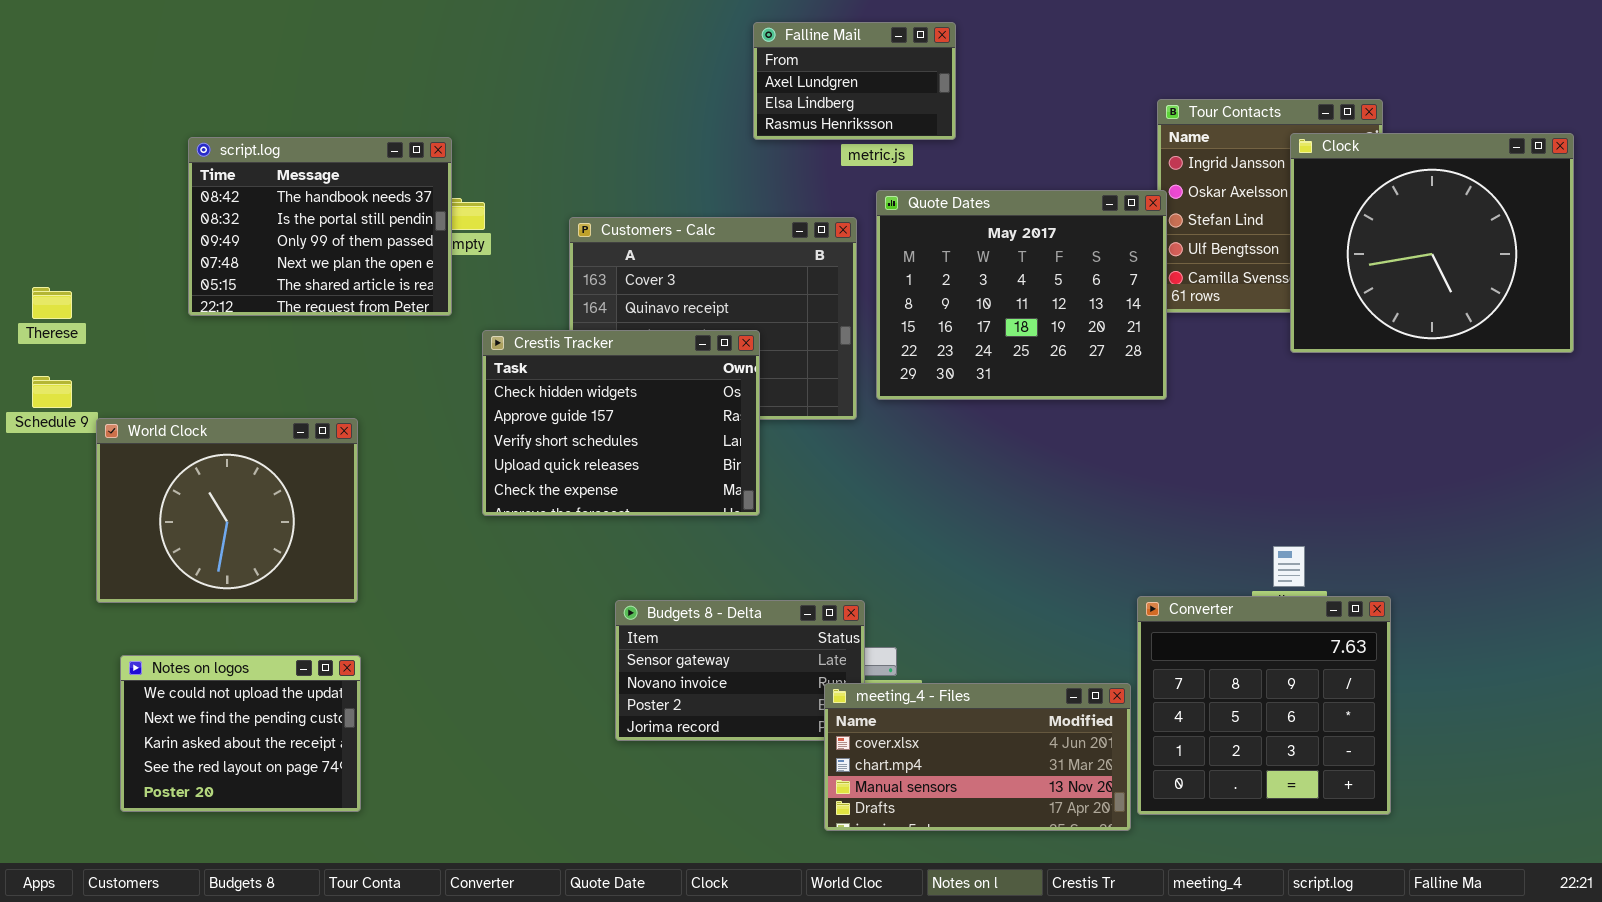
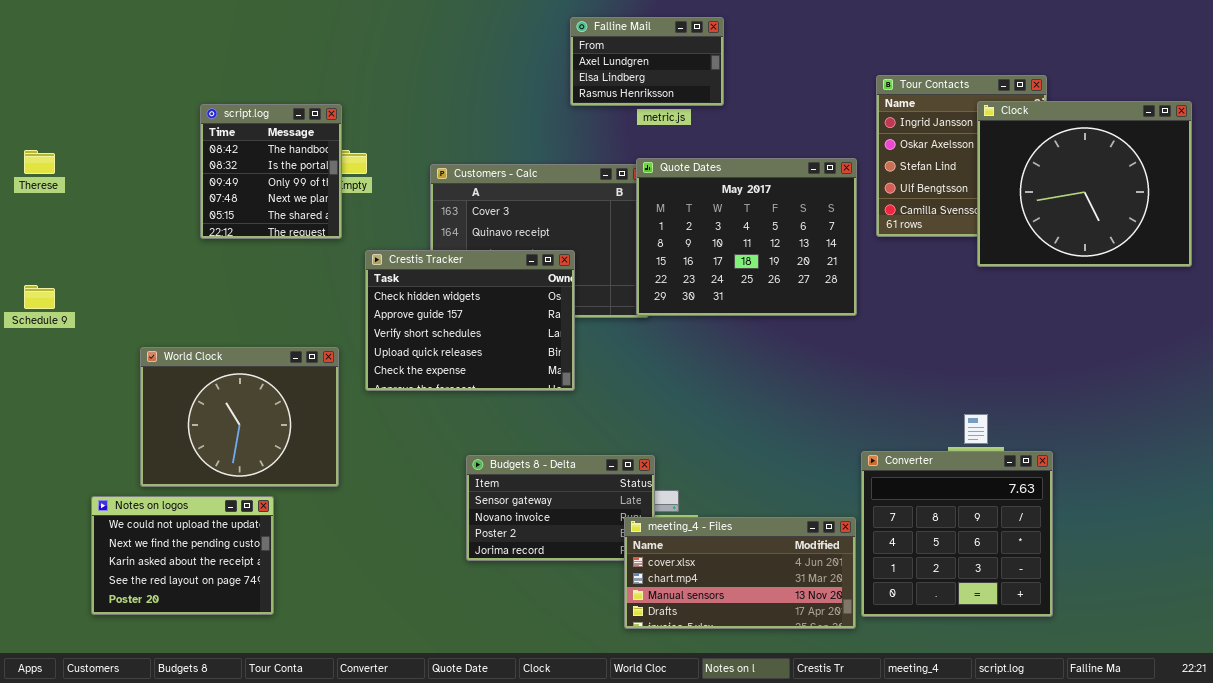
script.log: [188,137,452,316] -> [200,104,342,239], resized
Quote Dates: [876,190,1167,400] -> [636,158,857,316], moved
Therese: [32,287,72,319] -> [24,150,55,174], moved
World Clock: [96,418,358,603] -> [140,347,339,487], moved

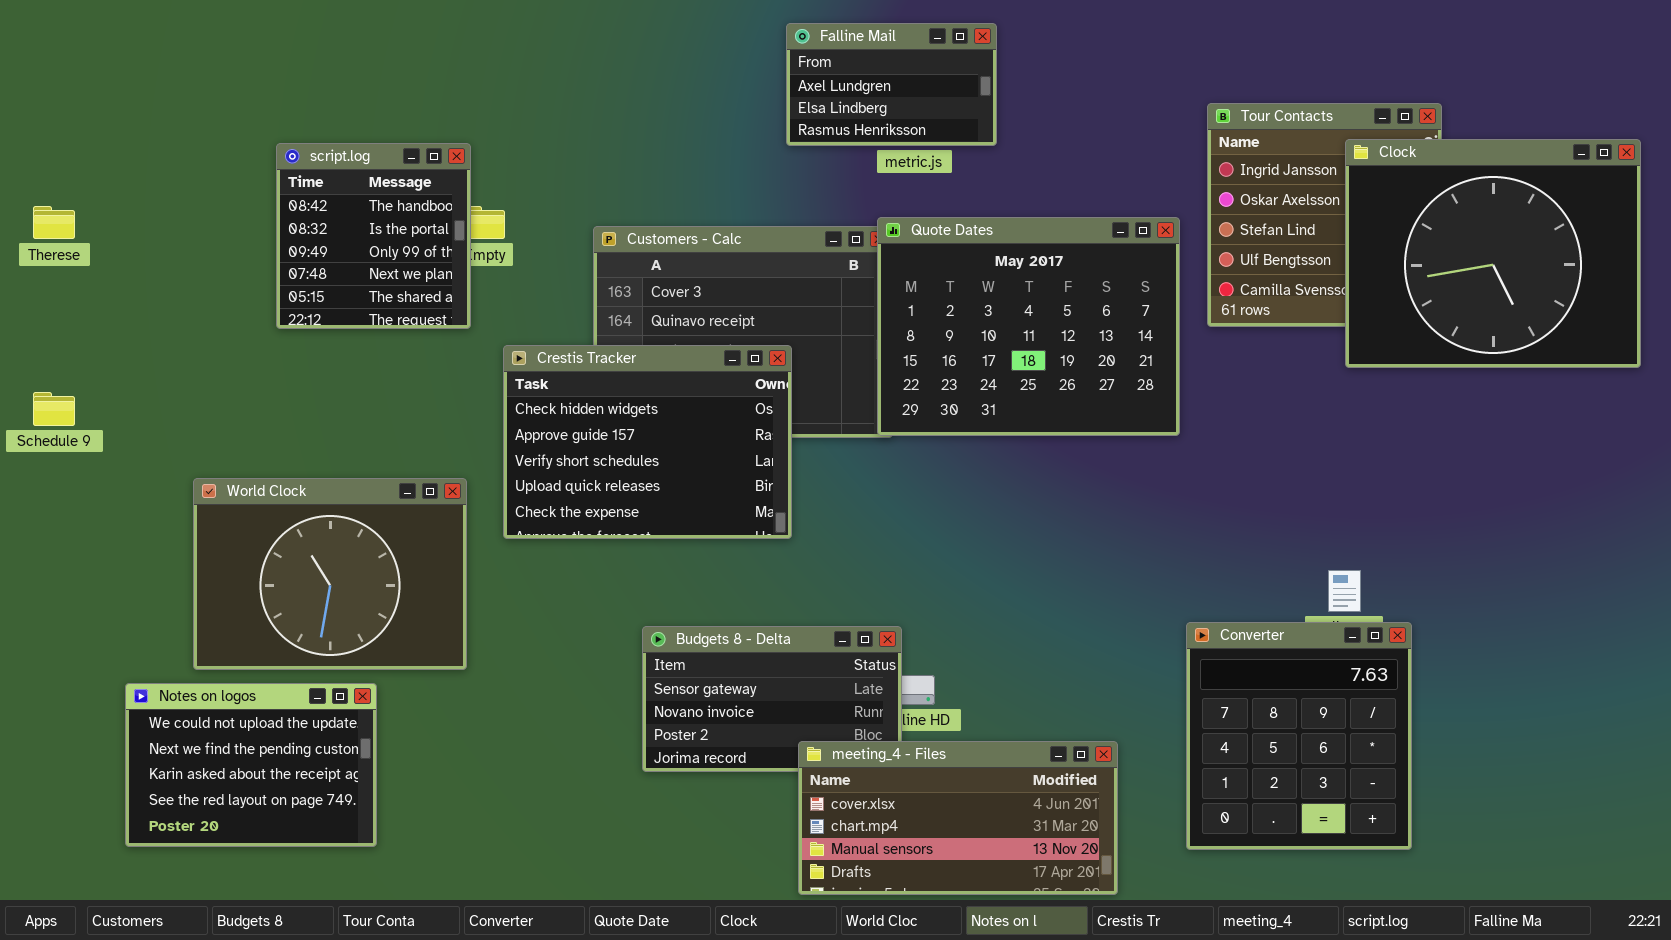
Converter: [861,451,1053,617] -> [1186,622,1412,850], resized
meeting_4 - Files: [624,517,856,629] -> [798,741,1118,895], moved

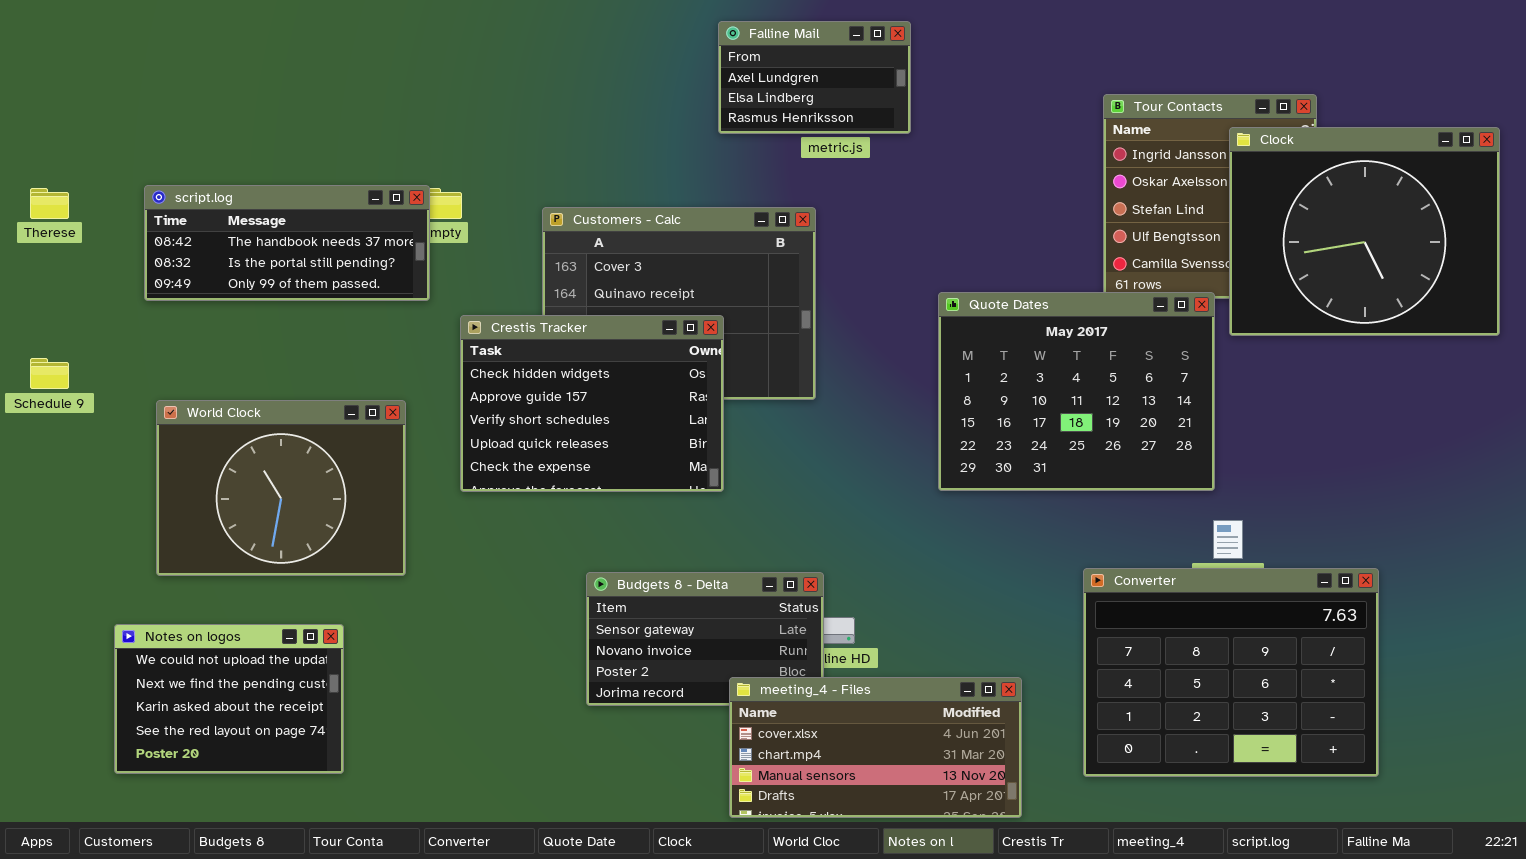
script.log: [276,143,471,329] -> [144,185,430,301], resized
Quote Dates: [877,217,1180,436] -> [938,292,1215,491], moved
World Clock: [193,478,467,670] -> [156,400,406,576], moved
Converter: [1186,622,1412,850] -> [1083,568,1379,777], resized

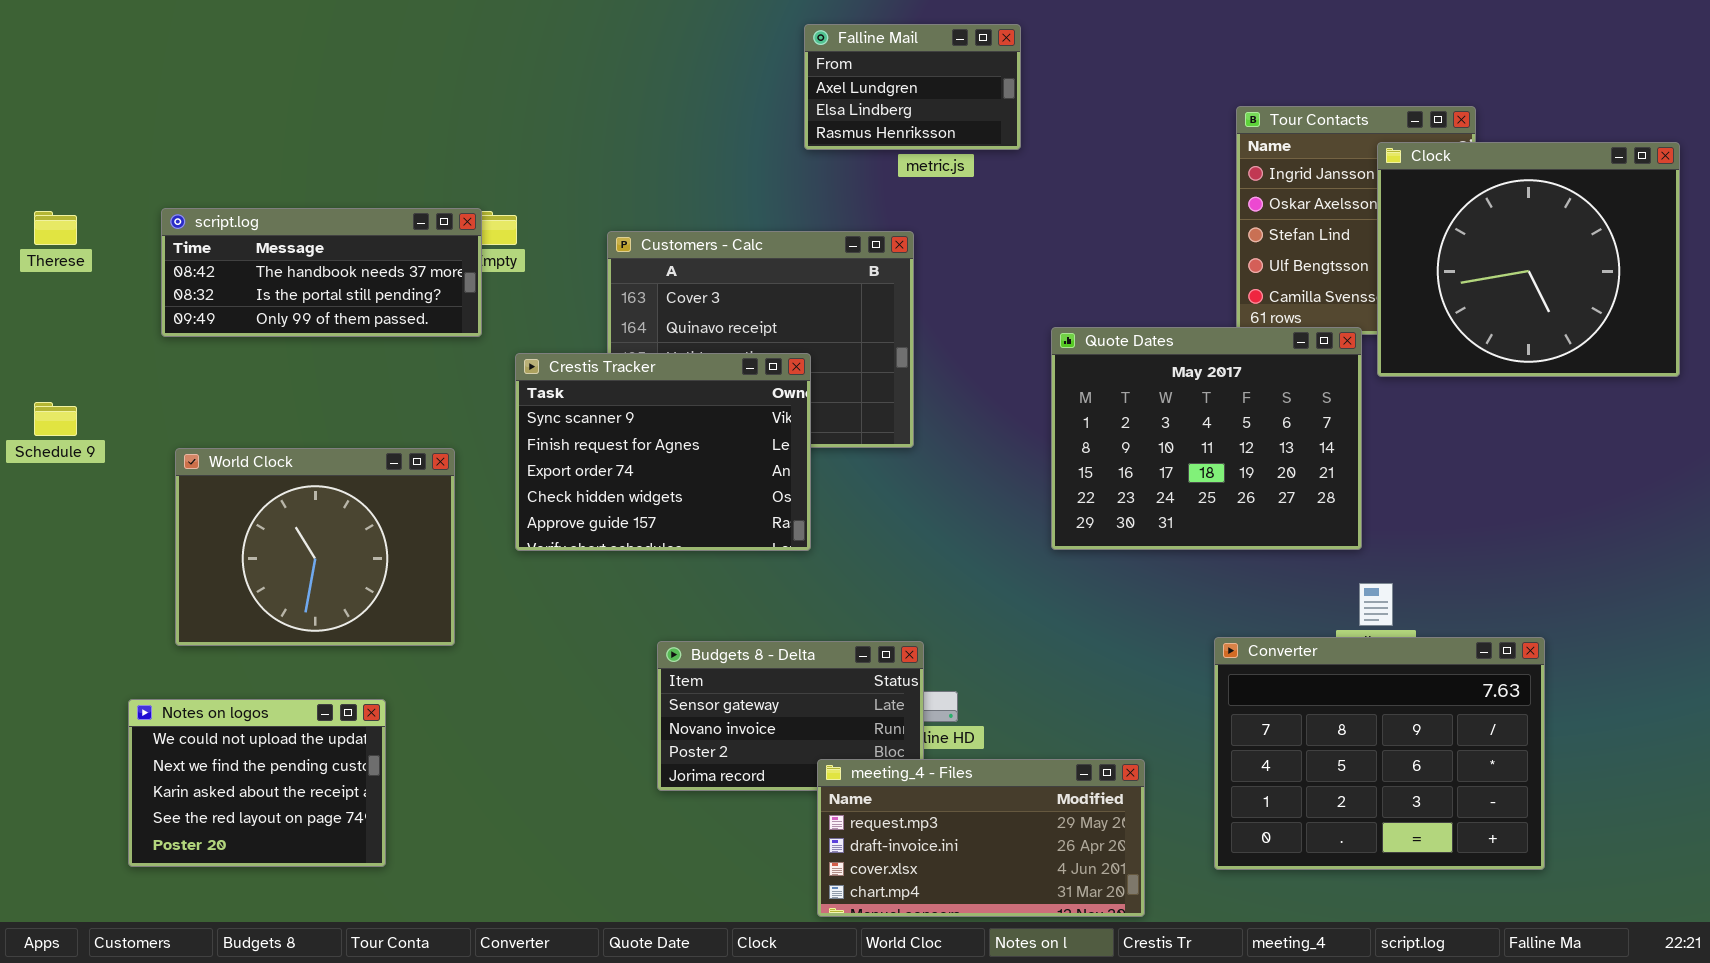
Crestis Tracker: [460,315,724,492] -> [515,353,811,551], scrolled up 3 rows
meeting_4 - Files: [729,677,1022,818] -> [817,759,1145,917], scrolled up 2 rows

